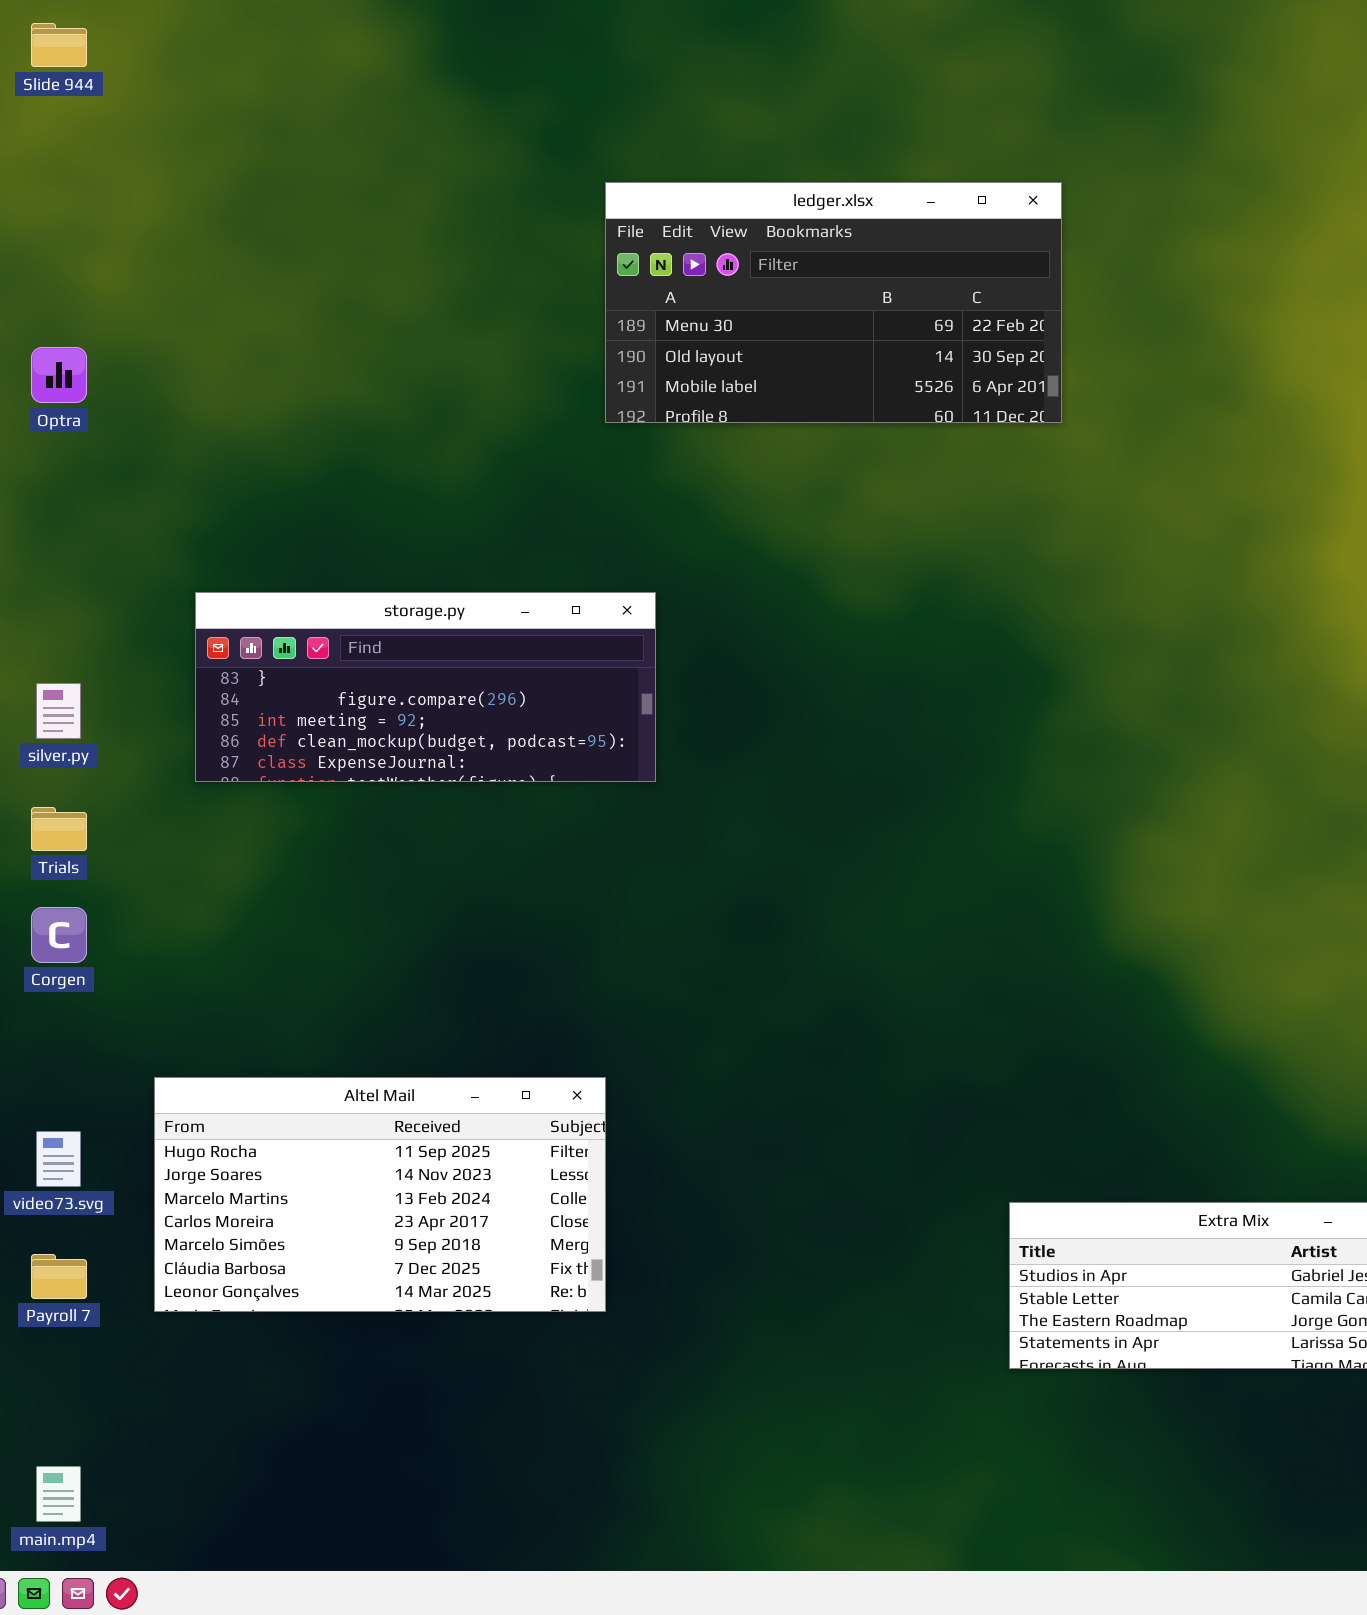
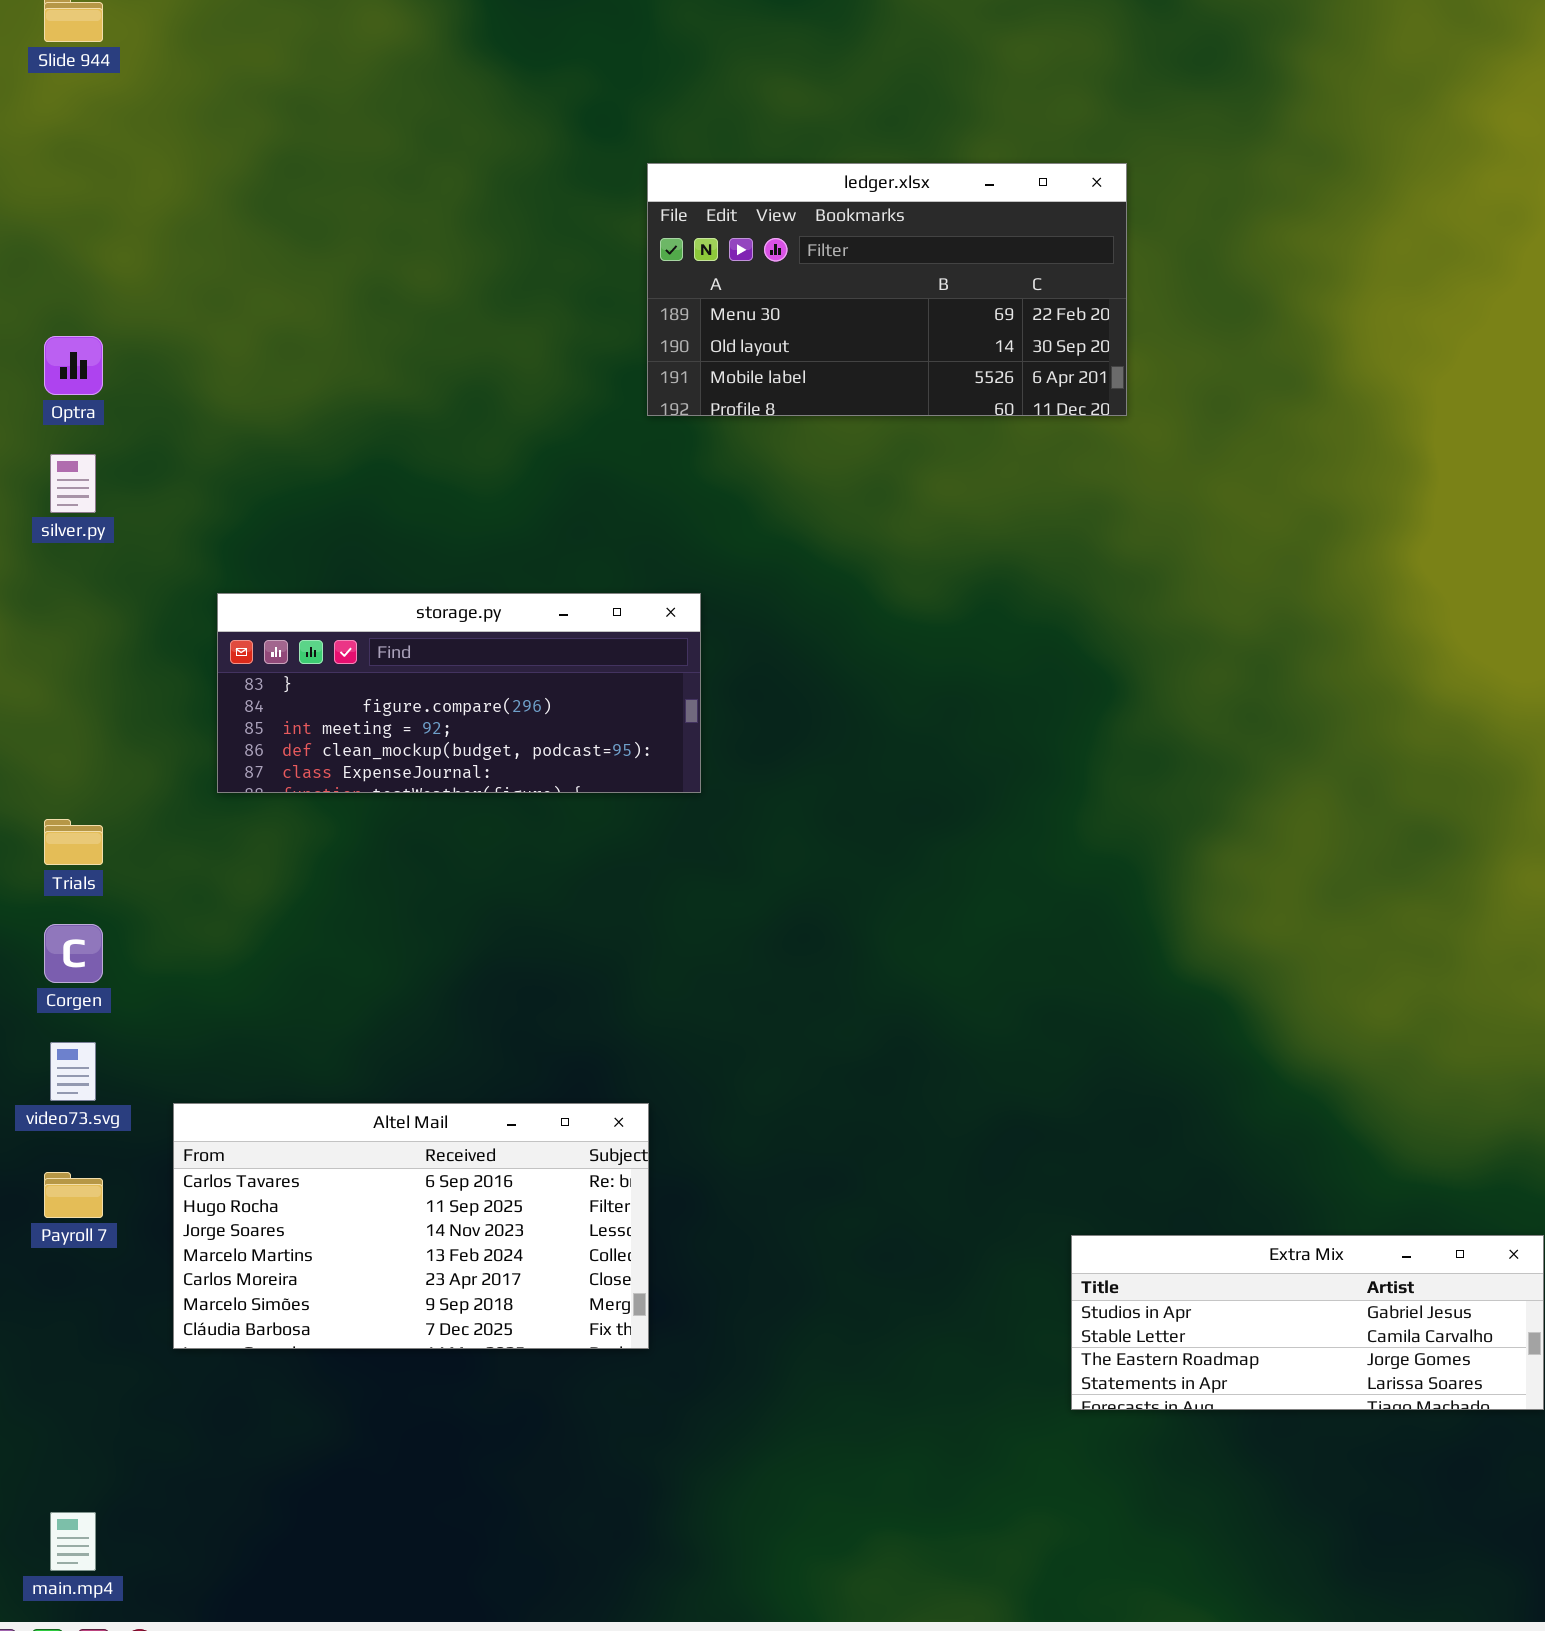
silver.py: [36,683,81,739] -> [50,454,96,513], moved
Altel Mail: [154,1077,606,1312] -> [173,1103,649,1349], scrolled up 1 row
video73.svg: [36,1131,81,1187] -> [50,1042,96,1101], moved
Payroll 7: [31,1254,87,1299] -> [44,1172,103,1218], moved

